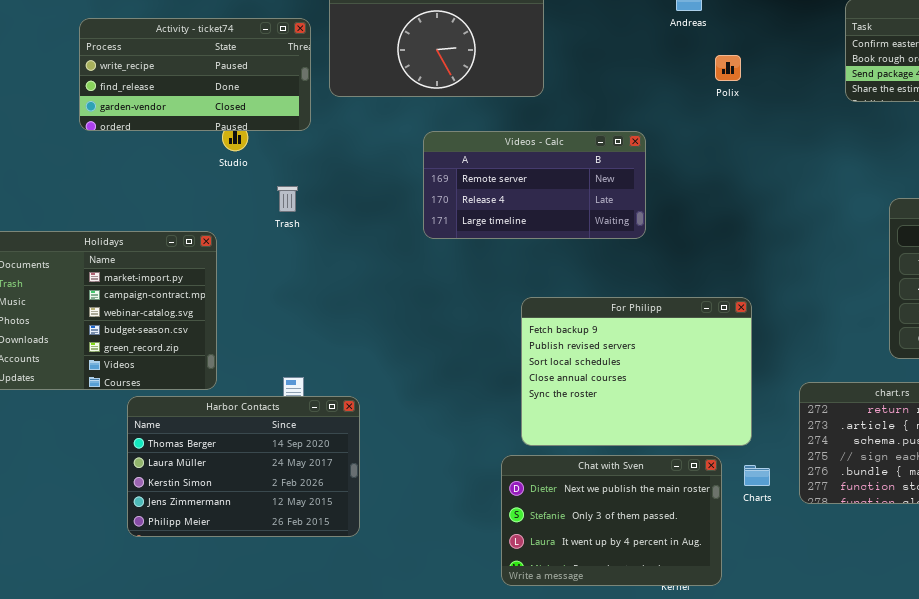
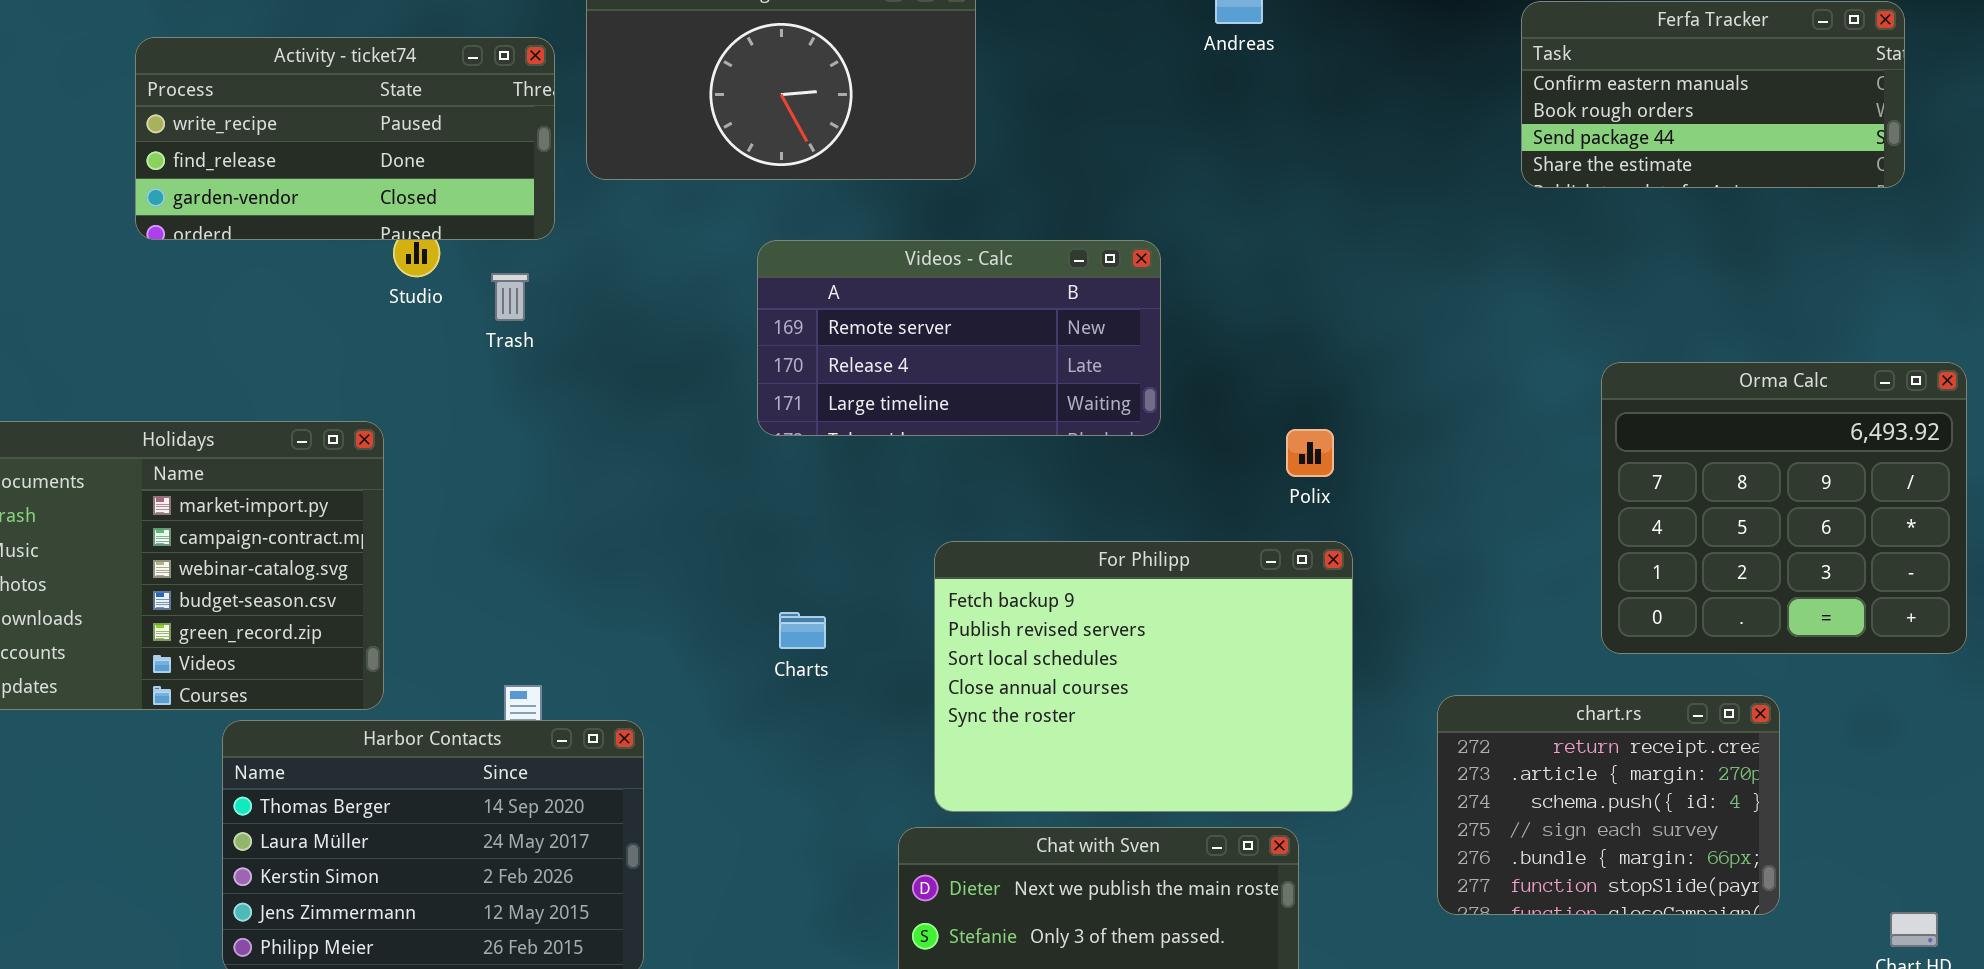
Polix: [715,55,741,81] -> [1286,429,1334,477], moved
Trash: [277,186,298,212] -> [491,273,529,321], moved
Charts: [744,465,770,486] -> [779,612,826,649], moved

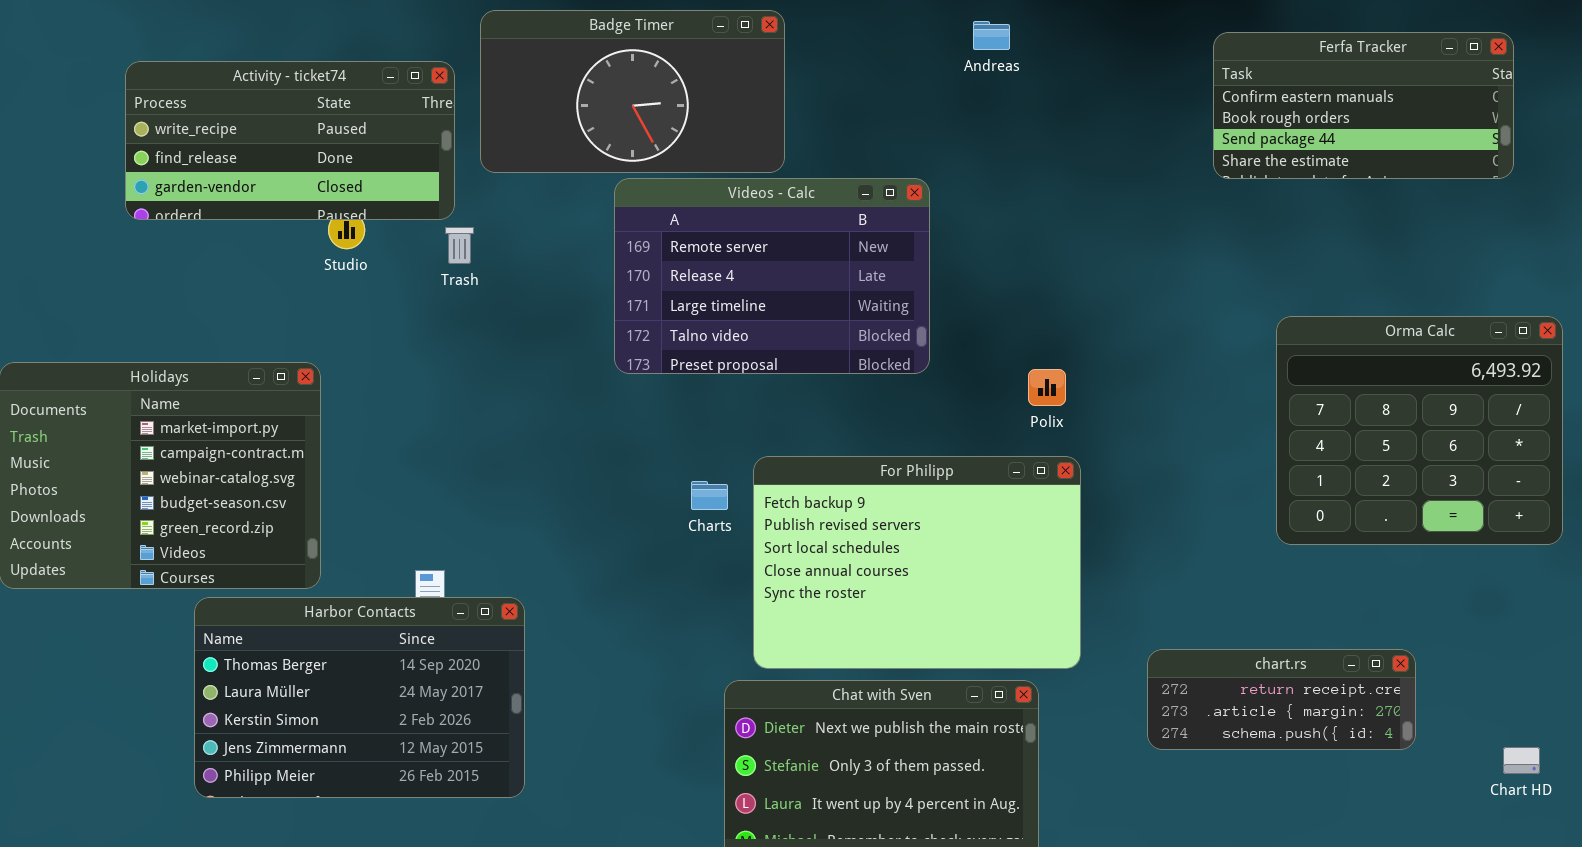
Videos - Calc: [757,240,1161,436] -> [614,178,930,374], resized
Trash: [491,273,529,321] -> [445,227,474,264], moved
Charts: [779,612,826,649] -> [691,481,728,510], moved
chart.rs: [1437,695,1780,915] -> [1147,649,1416,750], resized

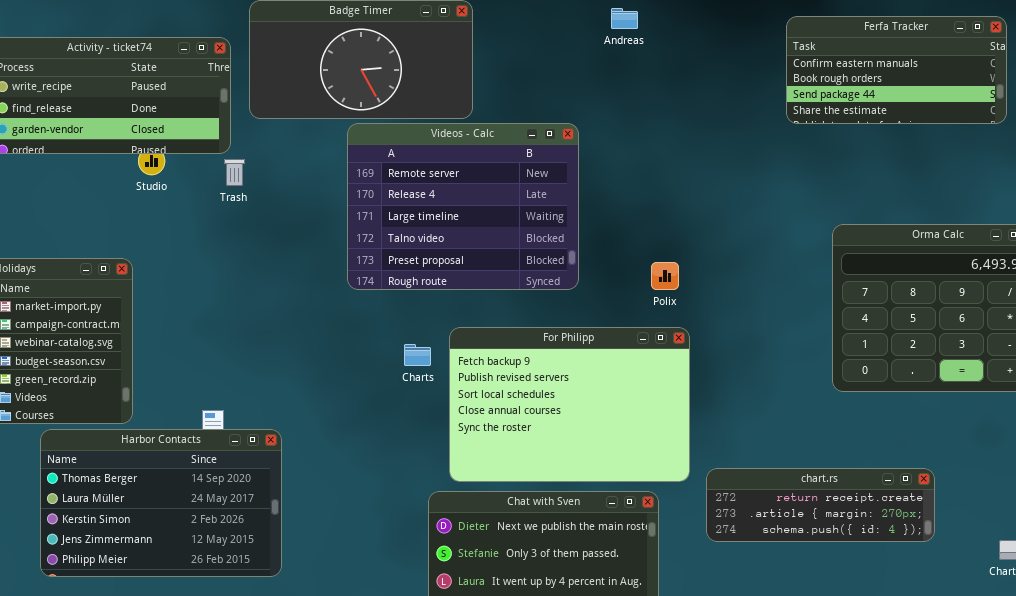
Videos - Calc: [614,178,930,374] -> [347,123,579,290], resized
chart.rs: [1147,649,1416,750] -> [706,468,935,542], resized

